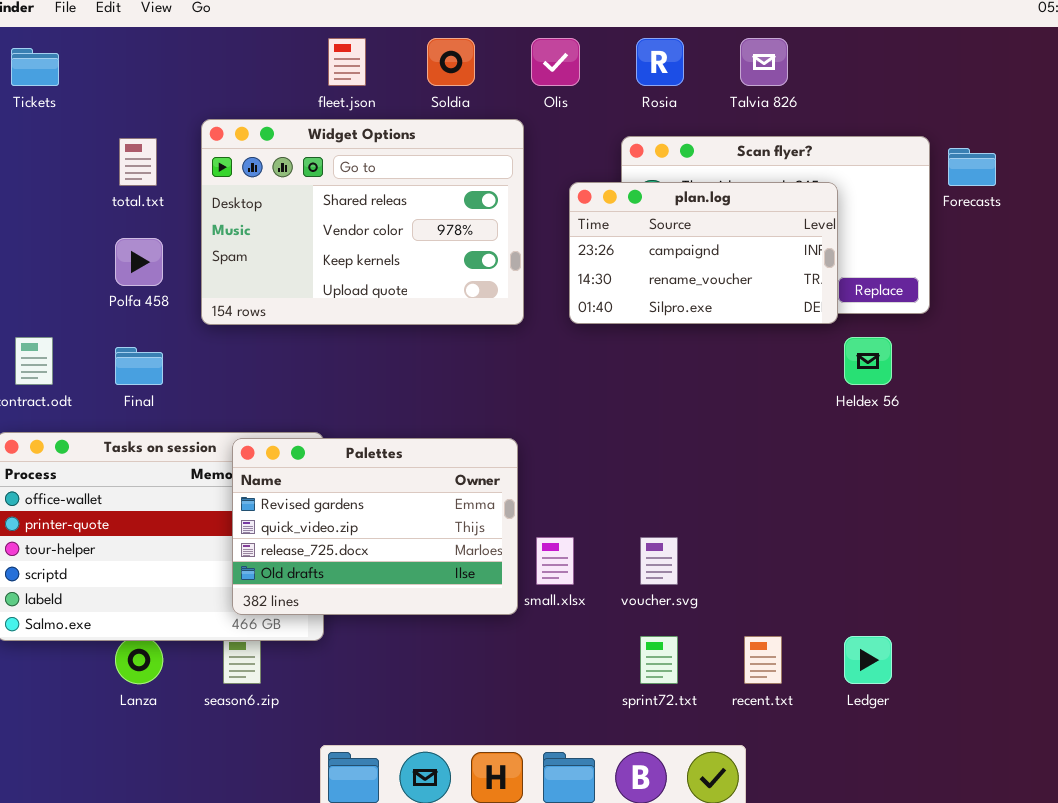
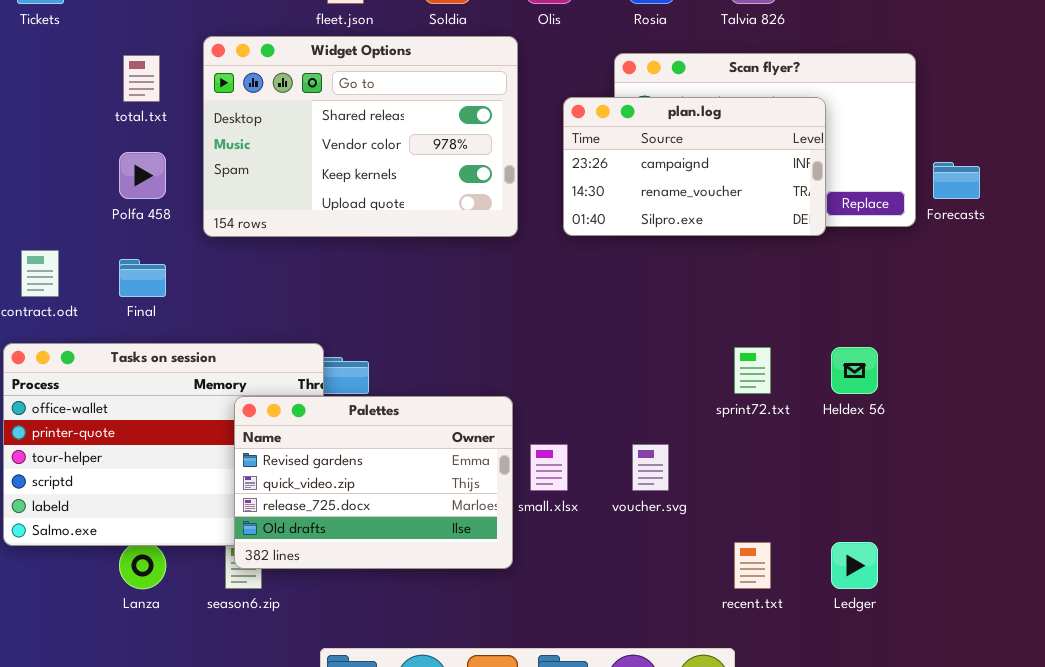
Forecasts: [948,148,996,186] -> [933,162,980,199], moved
Heldex 56: [844,337,892,385] -> [831,347,878,394], moved
Palettes: [232,438,518,615] -> [234,396,513,569], moved
sprint72.txt: [640,636,678,684] -> [734,347,771,394], moved

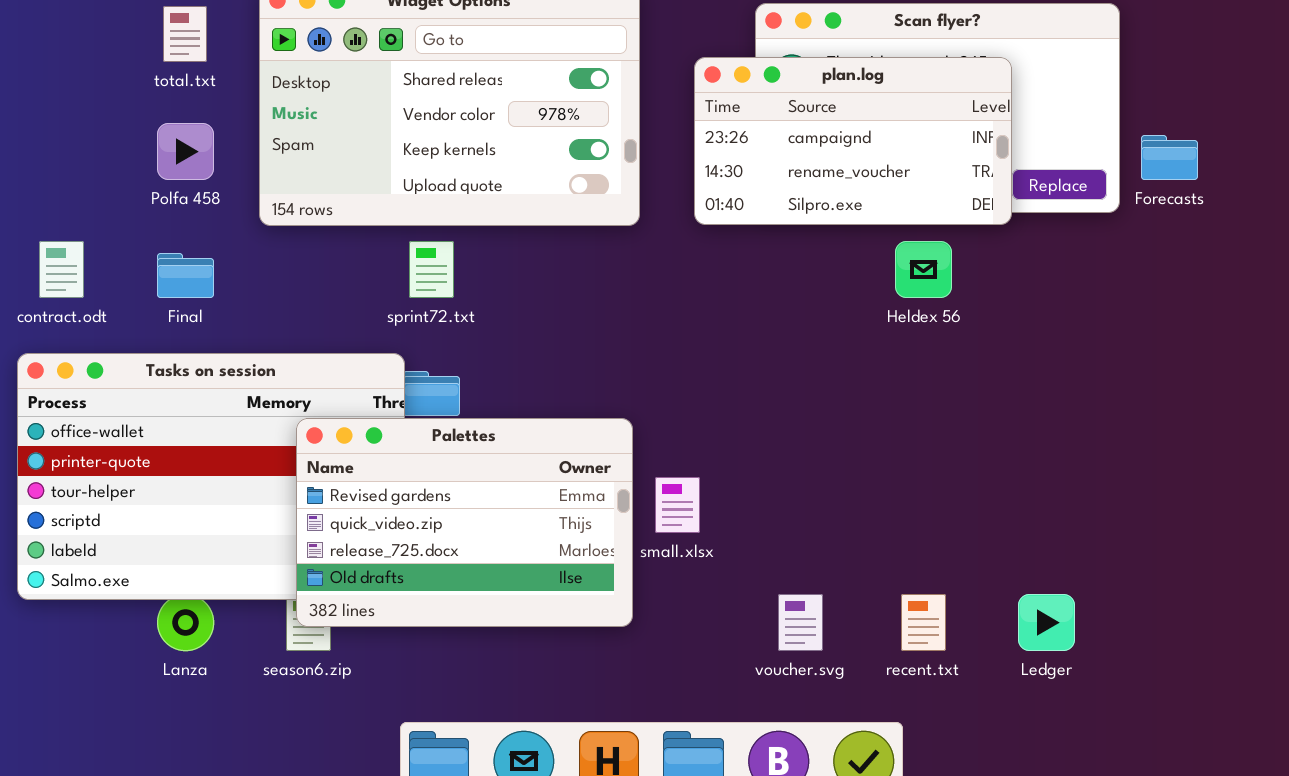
sprint72.txt: [734,347,771,394] -> [409,241,454,298], moved
Heldex 56: [831,347,878,394] -> [895,241,952,298], moved
voucher.svg: [632,444,669,491] -> [778,594,823,651], moved

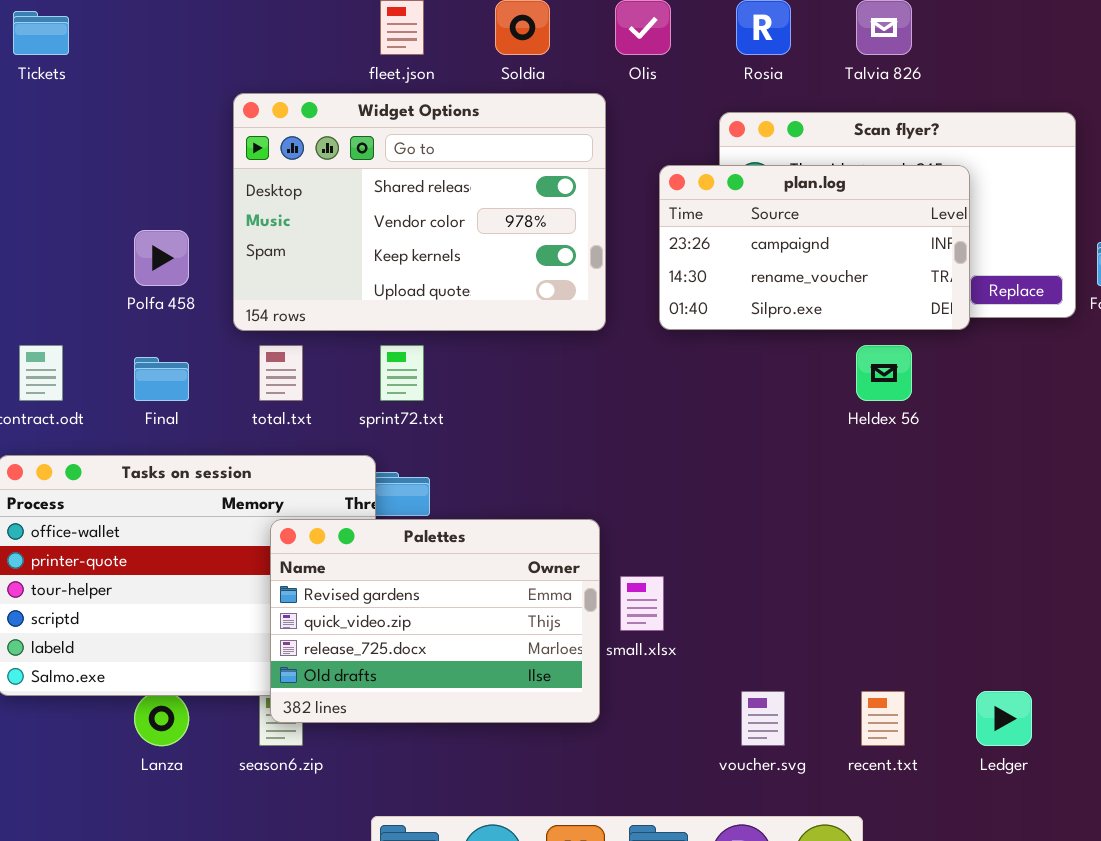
total.txt: [163,6,207,62] -> [259,345,303,401], moved

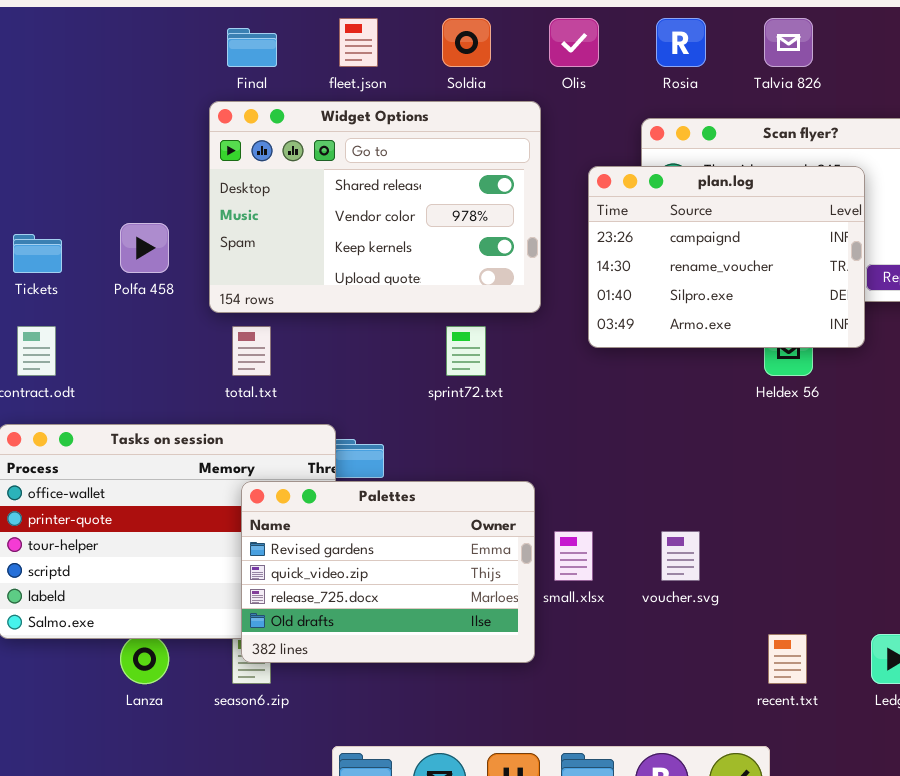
Tickets: [13,11,69,55] -> [13,234,62,273], moved
plan.log: [659,165,970,330] -> [588,166,865,348], resized
sprint72.txt: [380,345,424,401] -> [446,326,486,376], moved
Final: [134,357,189,401] -> [227,28,277,67], moved
voucher.svg: [741,691,785,746] -> [661,531,700,581], moved

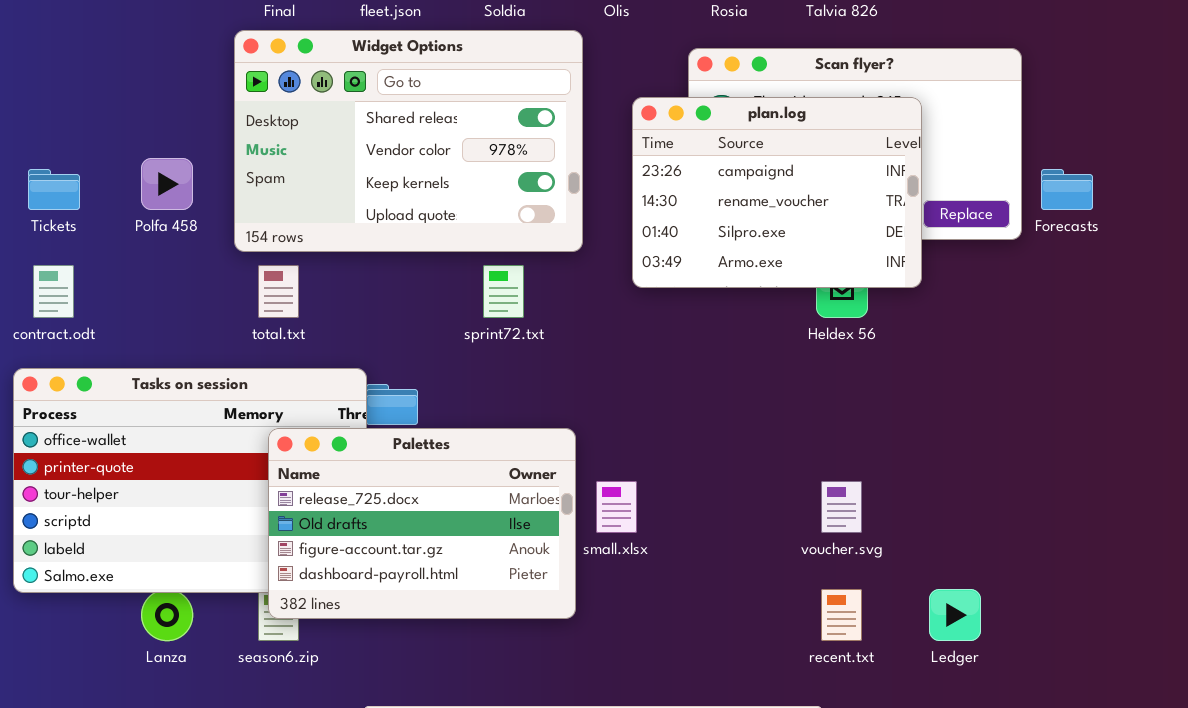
Palettes: [241,481,535,663] -> [268,428,576,619], scrolled down 2 rows
voucher.svg: [661,531,700,581] -> [821,481,862,533], moved

